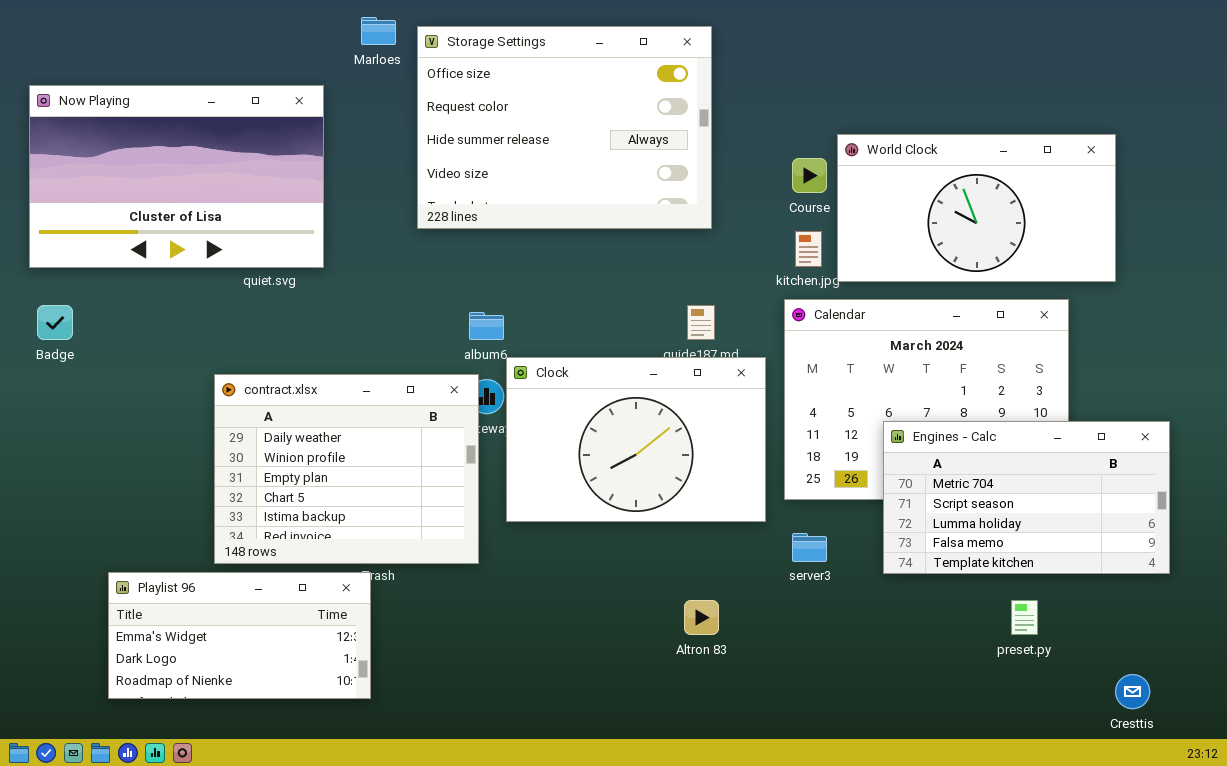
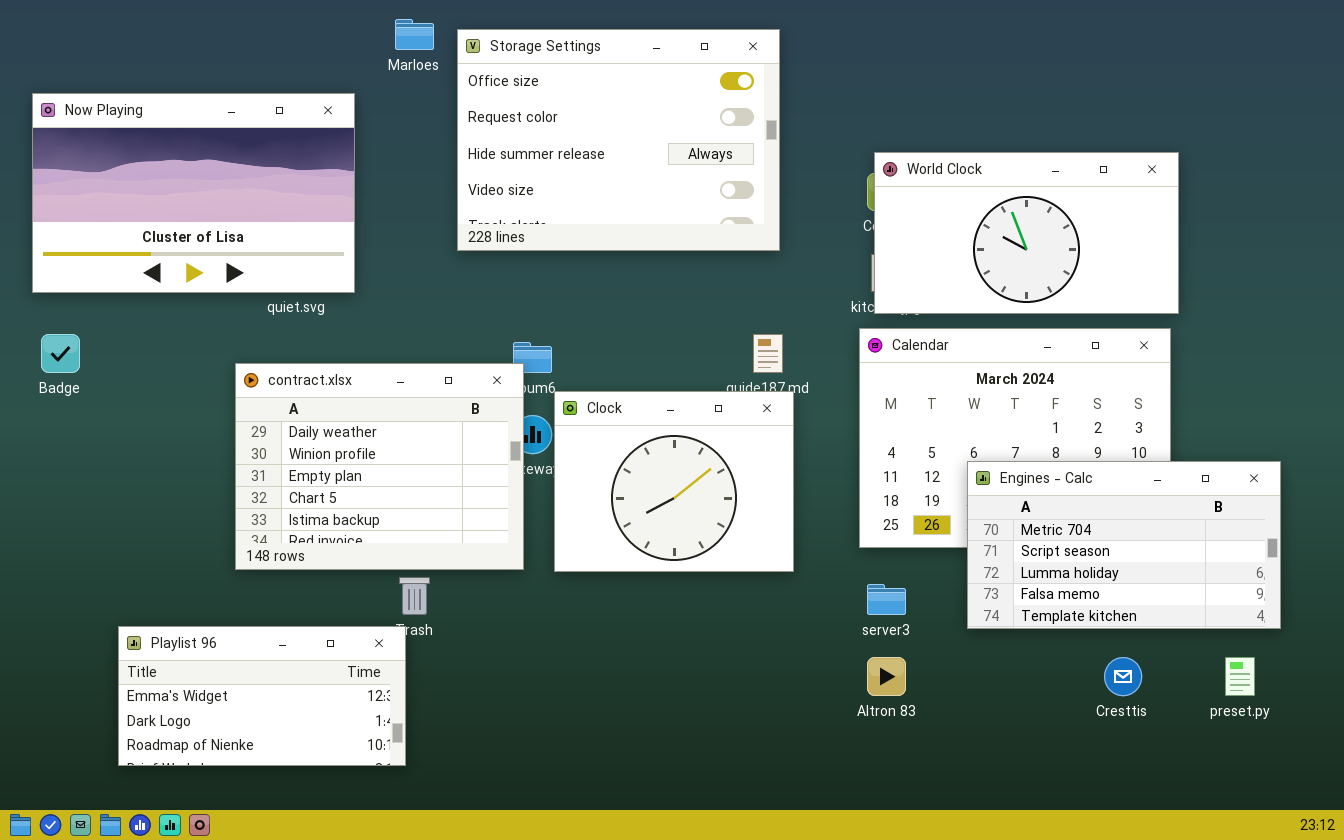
World Clock: [837,134,1116,282] -> [874,152,1179,314], moved
Clock: [506,357,766,522] -> [554,391,794,572], resized
contract.xlsx: [214,374,479,564] -> [235,363,524,570], moved
Altron 83: [684,600,719,635] -> [867,657,906,696], moved
preset.py: [1011,600,1038,635] -> [1225,657,1255,696], moved
Cresttis: [1115,674,1150,709] -> [1104,657,1142,696], moved

